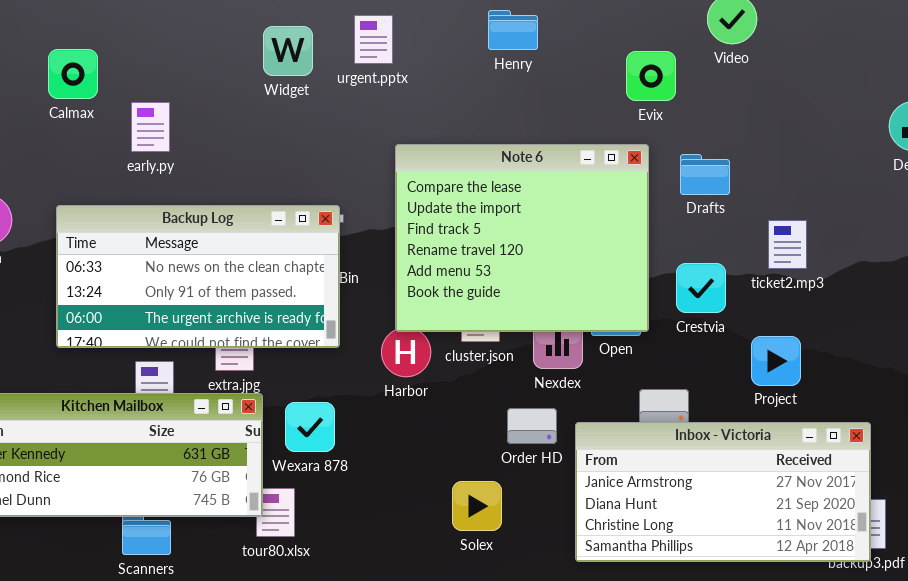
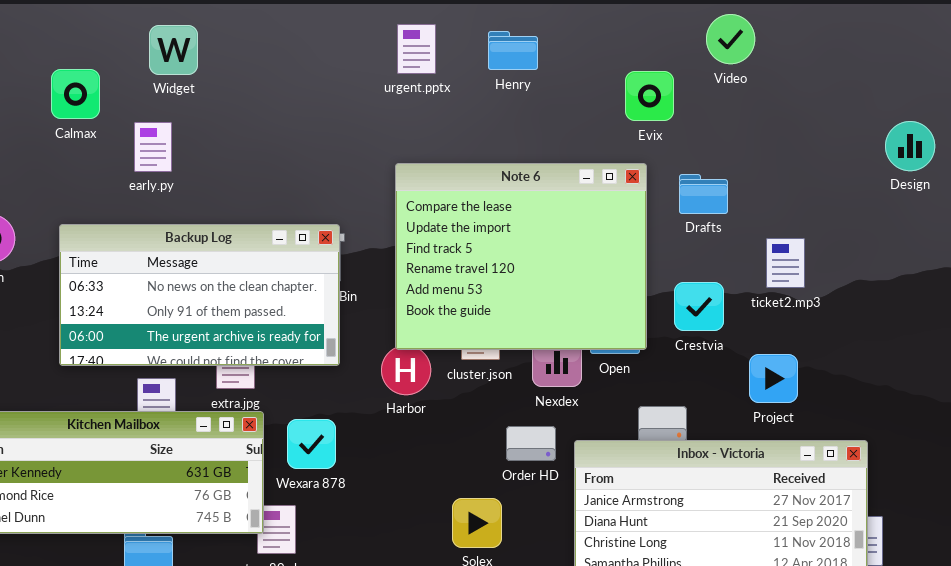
urgent.pptx: [354,15,393,64] -> [397,24,436,74], moved
Widget: [263,26,313,76] -> [149,25,198,75], moved

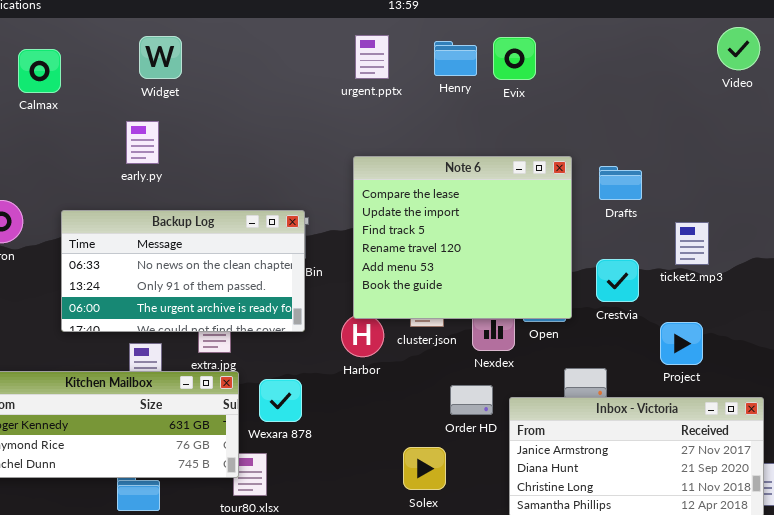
Video: [706,14,755,64] -> [717,27,760,70], moved
Calmax: [51,69,100,119] -> [18,49,61,93], moved
Evix: [625,71,674,121] -> [493,37,536,80], moved

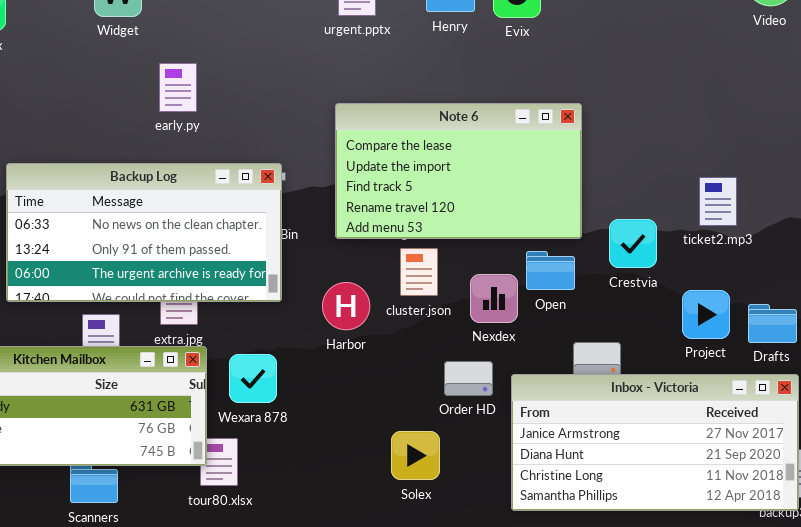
early.py: [126,121,159,164] -> [159,63,197,112], moved
Note 6: [353,156,572,319] -> [335,103,582,239], resized
Drafts: [599,166,642,200] -> [748,304,797,343], moved

